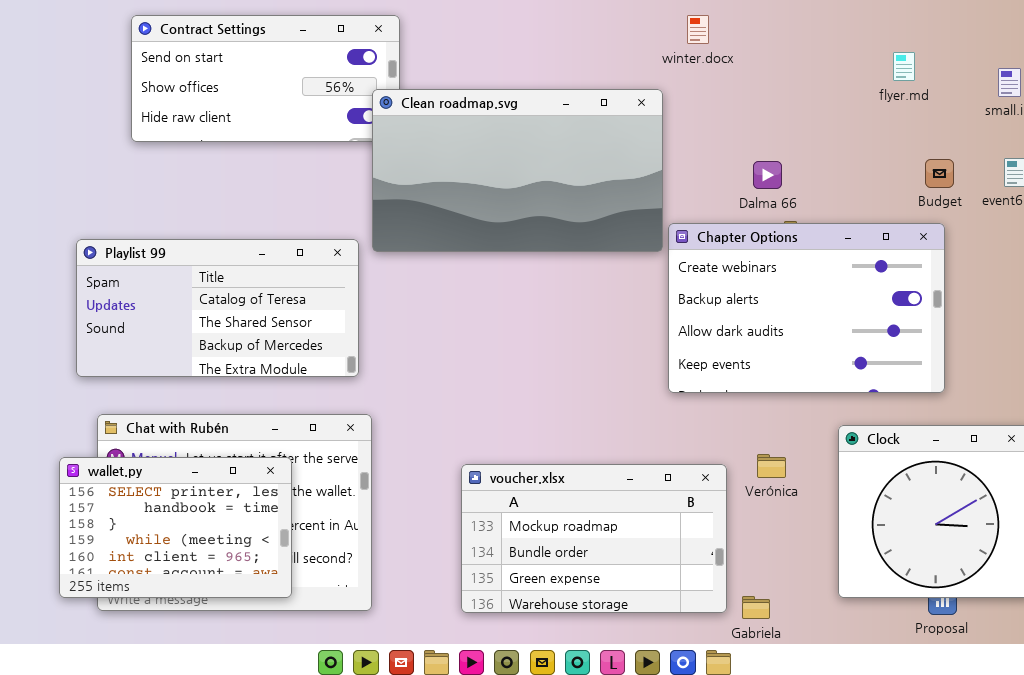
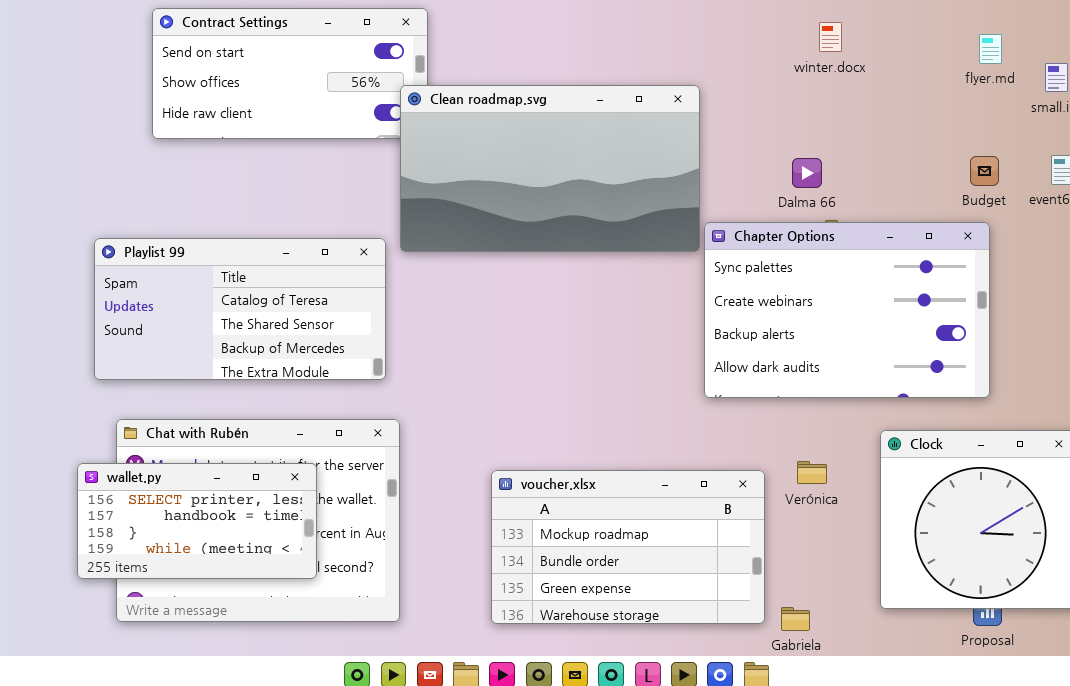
winter.docx: [687,15,709,44] -> [819,22,842,52], moved
flyer.md: [893,52,915,81] -> [979,34,1002,64], moved
Chapter Options: [668,223,945,393] -> [704,222,990,398], scrolled up 1 row
wallet.py: [59,457,292,598] -> [77,463,317,579], resized

